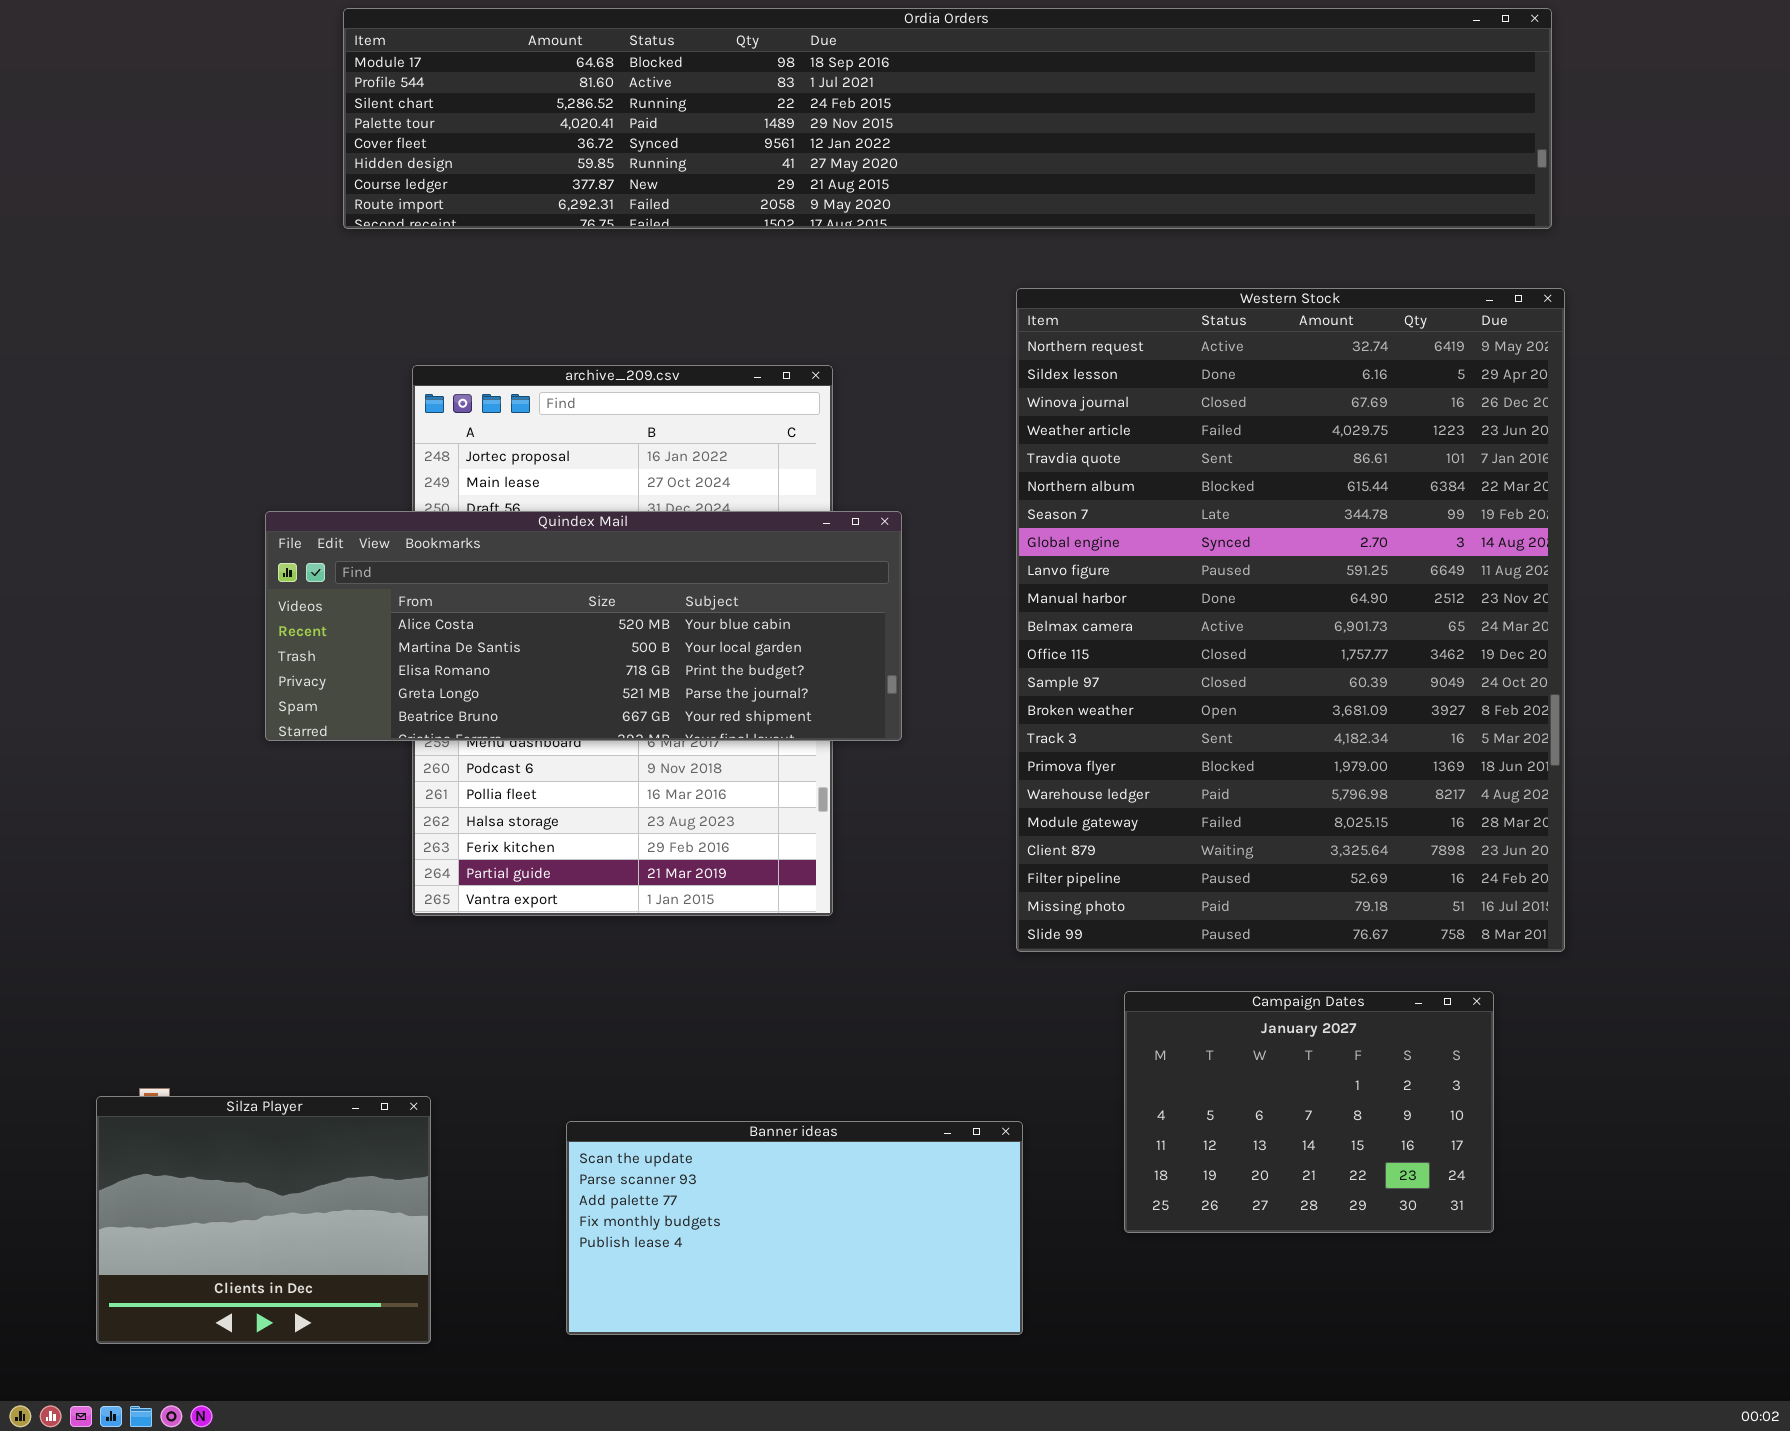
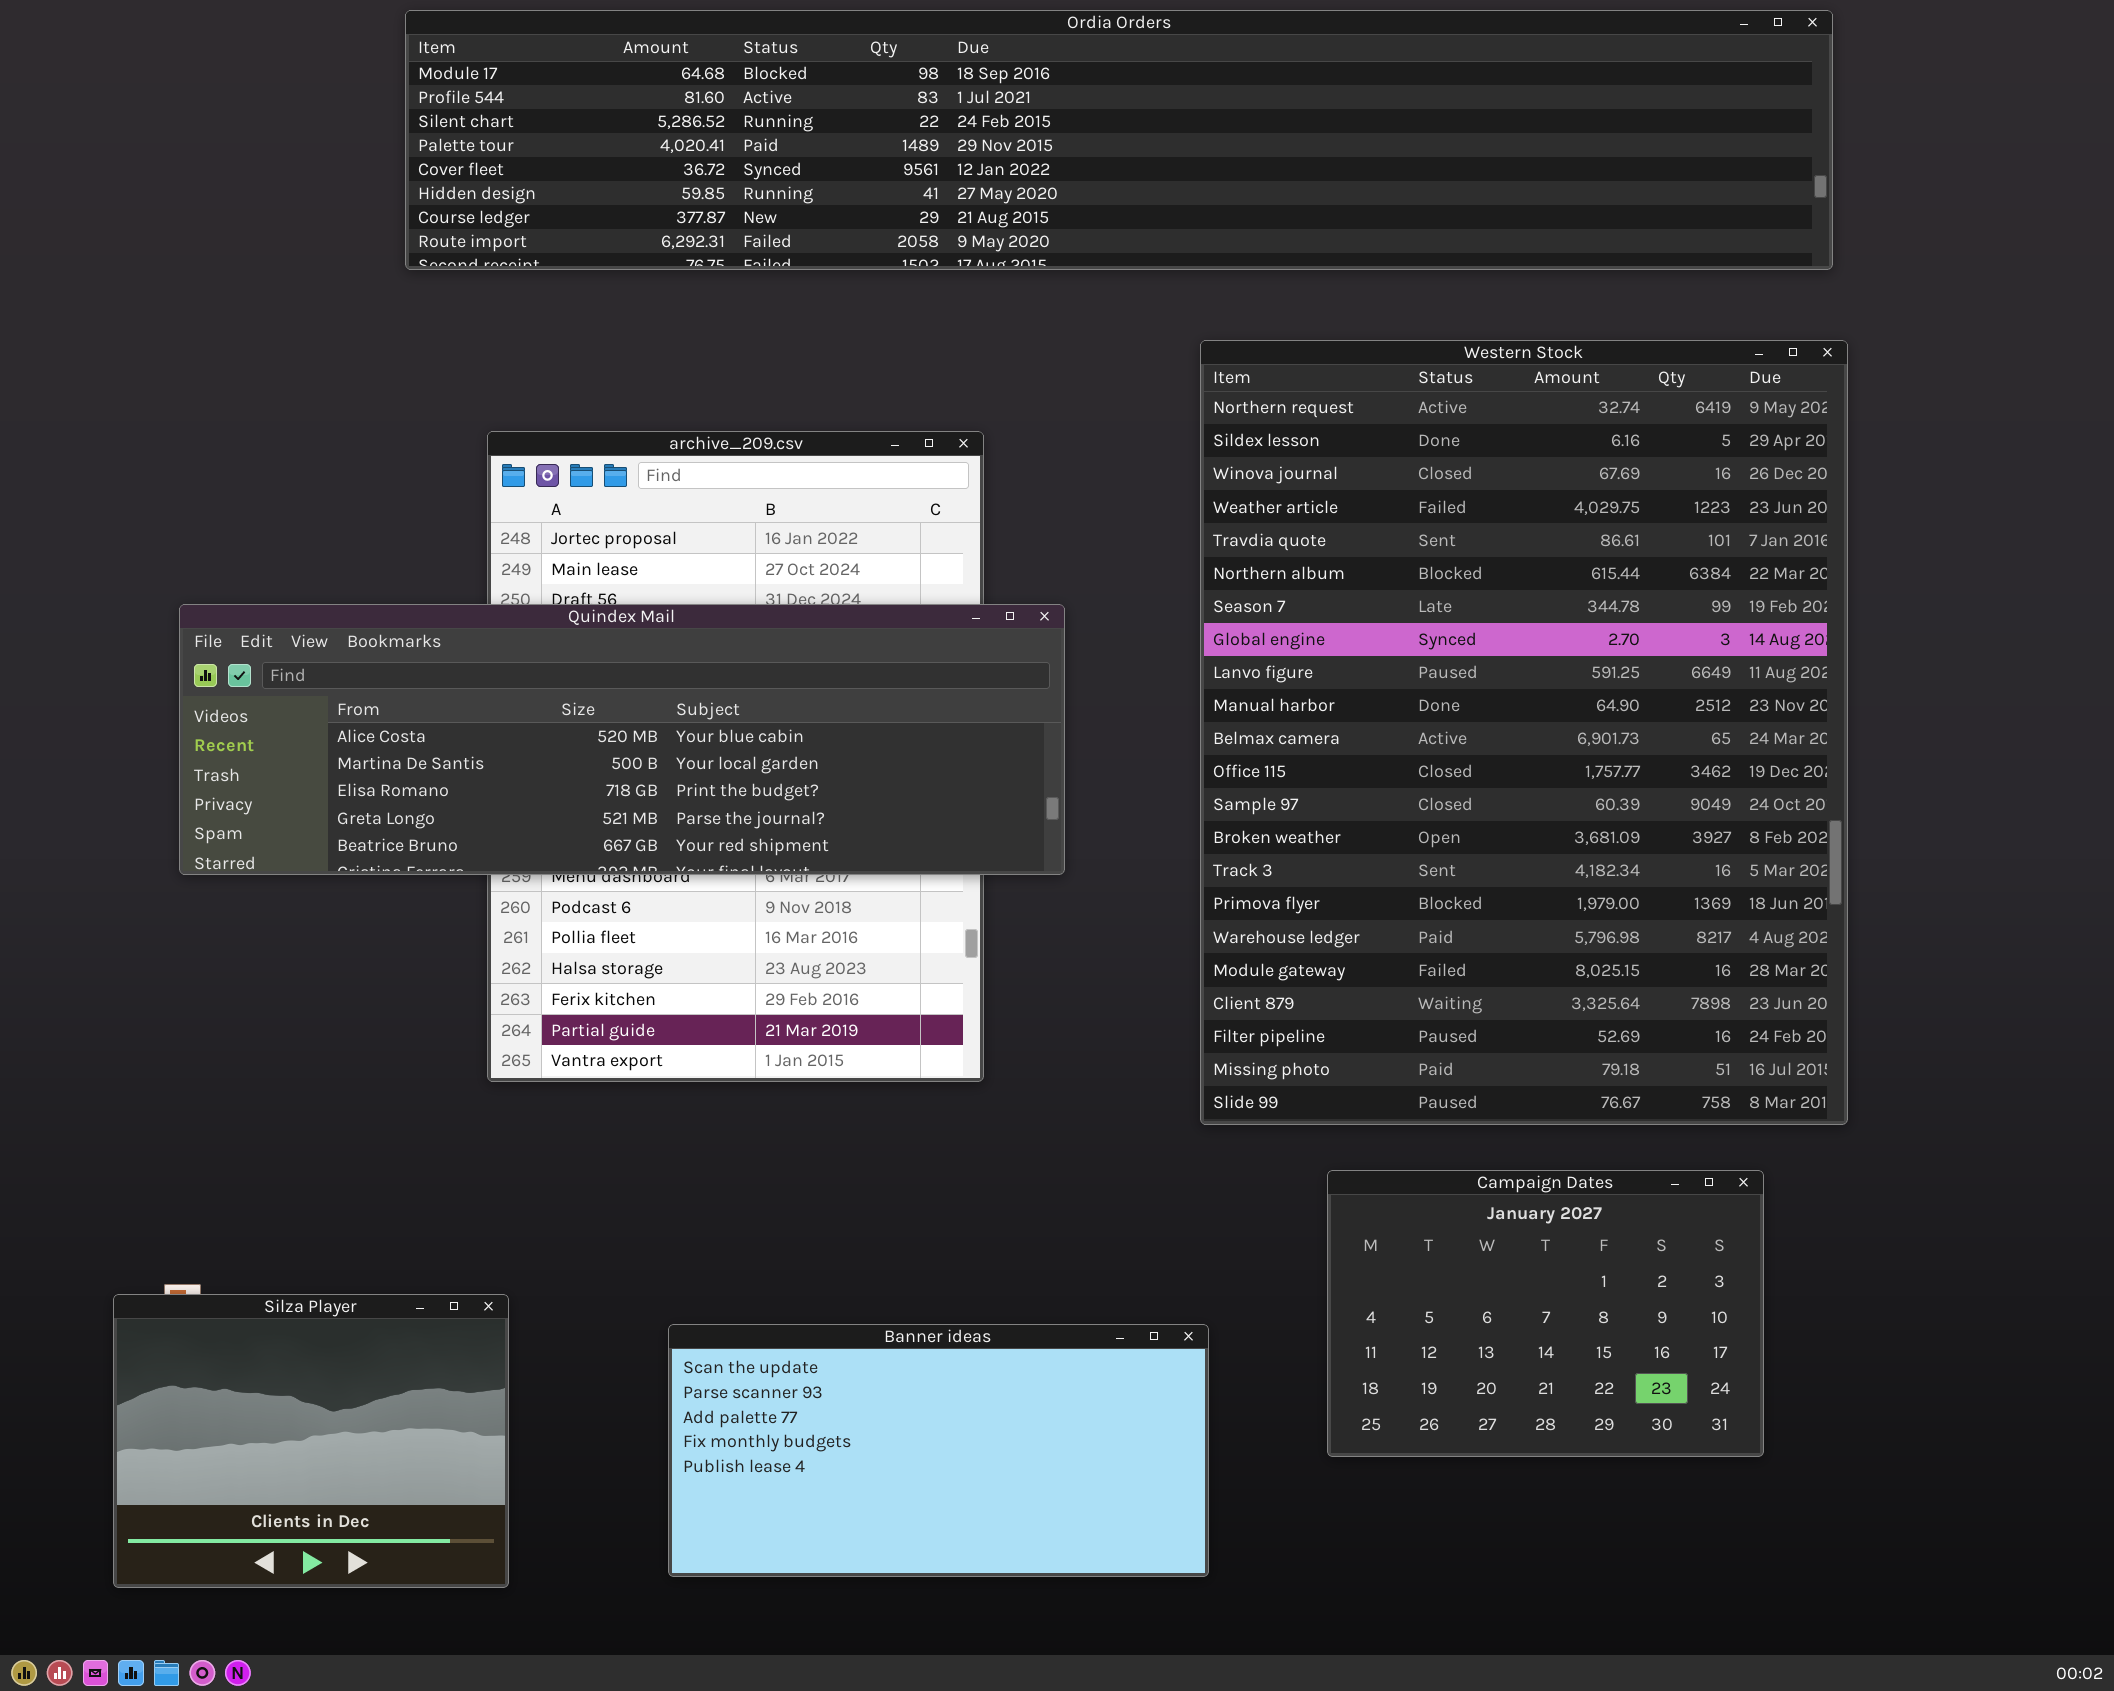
Quindex Mail: [265,511,902,741] -> [179,604,1065,875], resized

